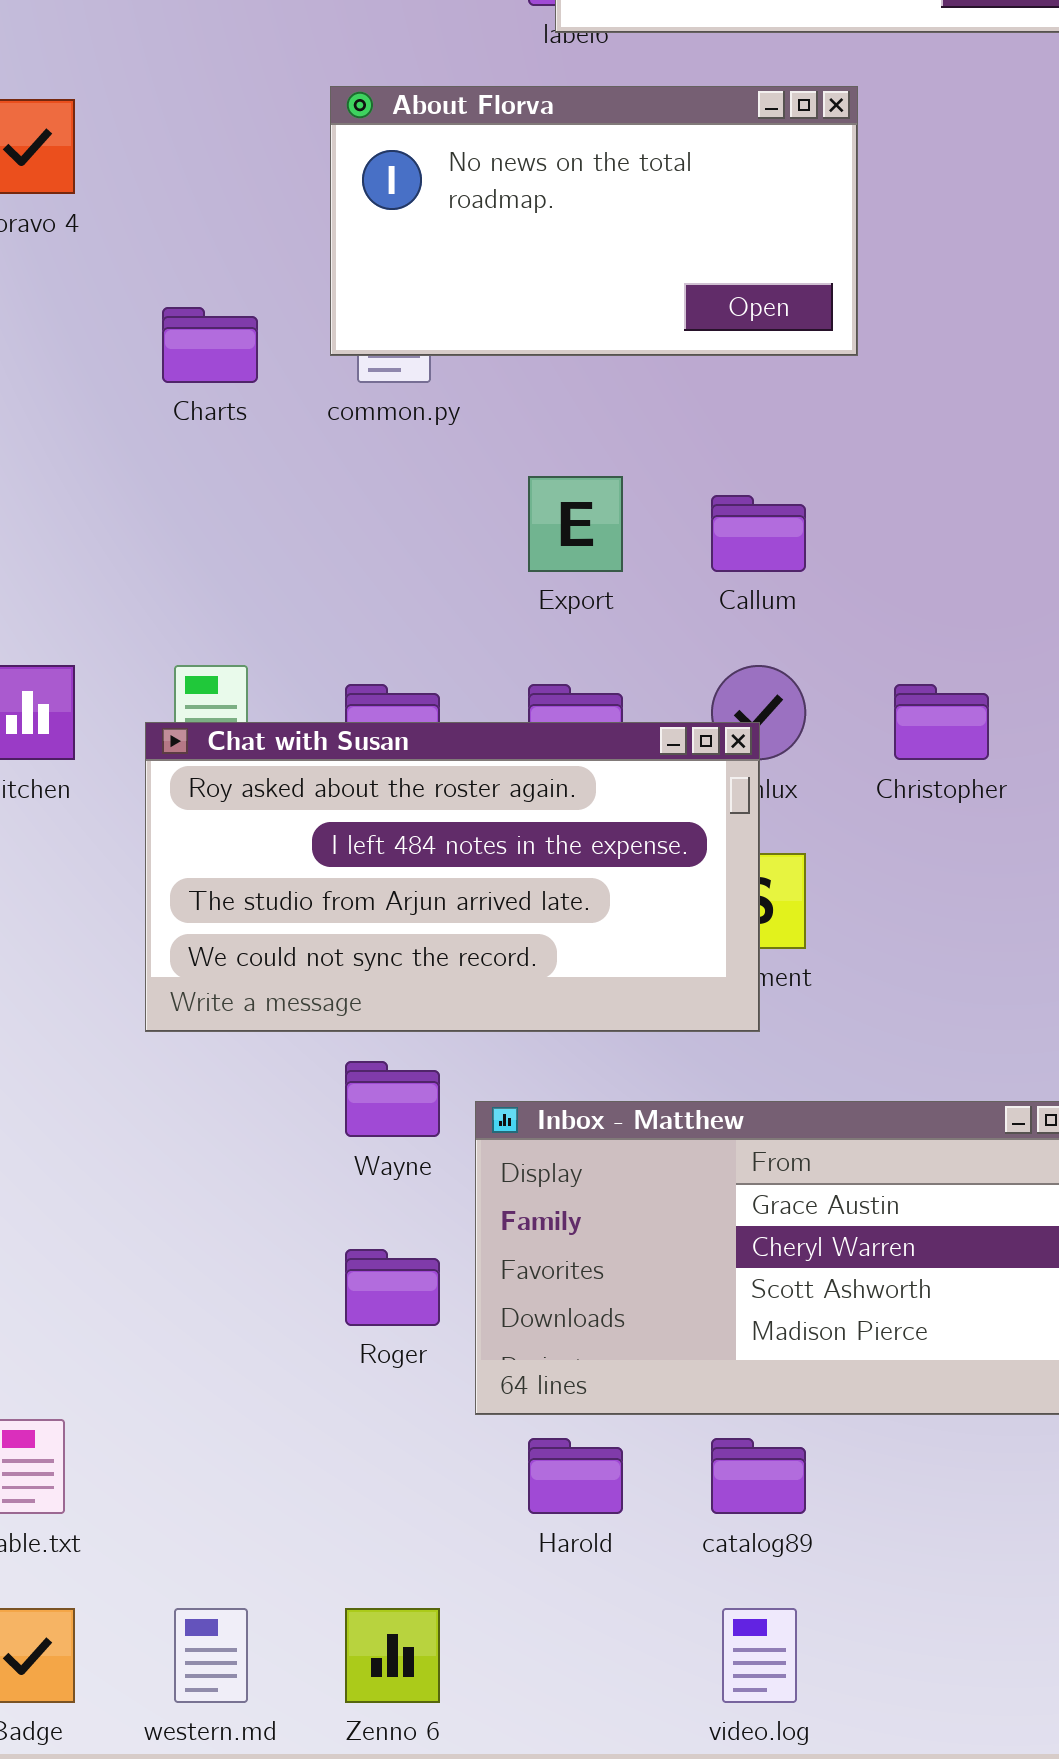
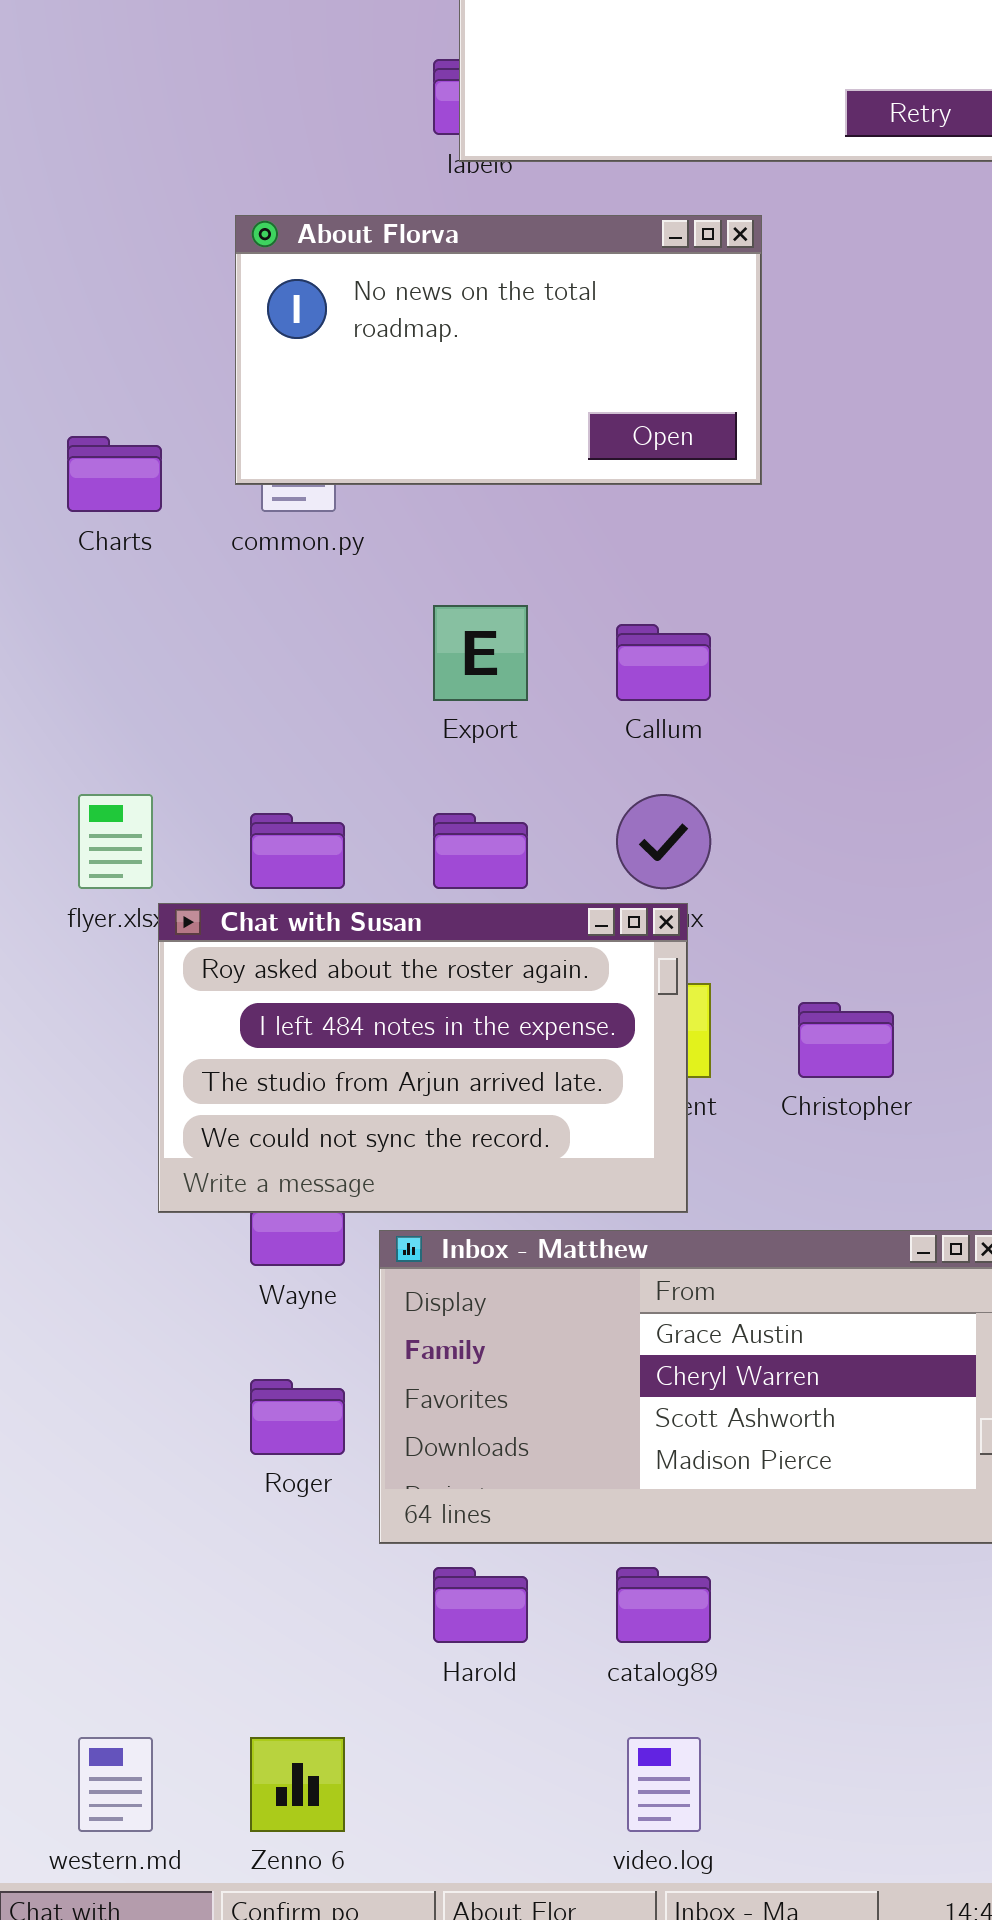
Christopher: [894,684,989,760] -> [798,1002,894,1078], moved
Chat with Susan: [145,722,760,1032] -> [158,903,688,1213], moved, resized

